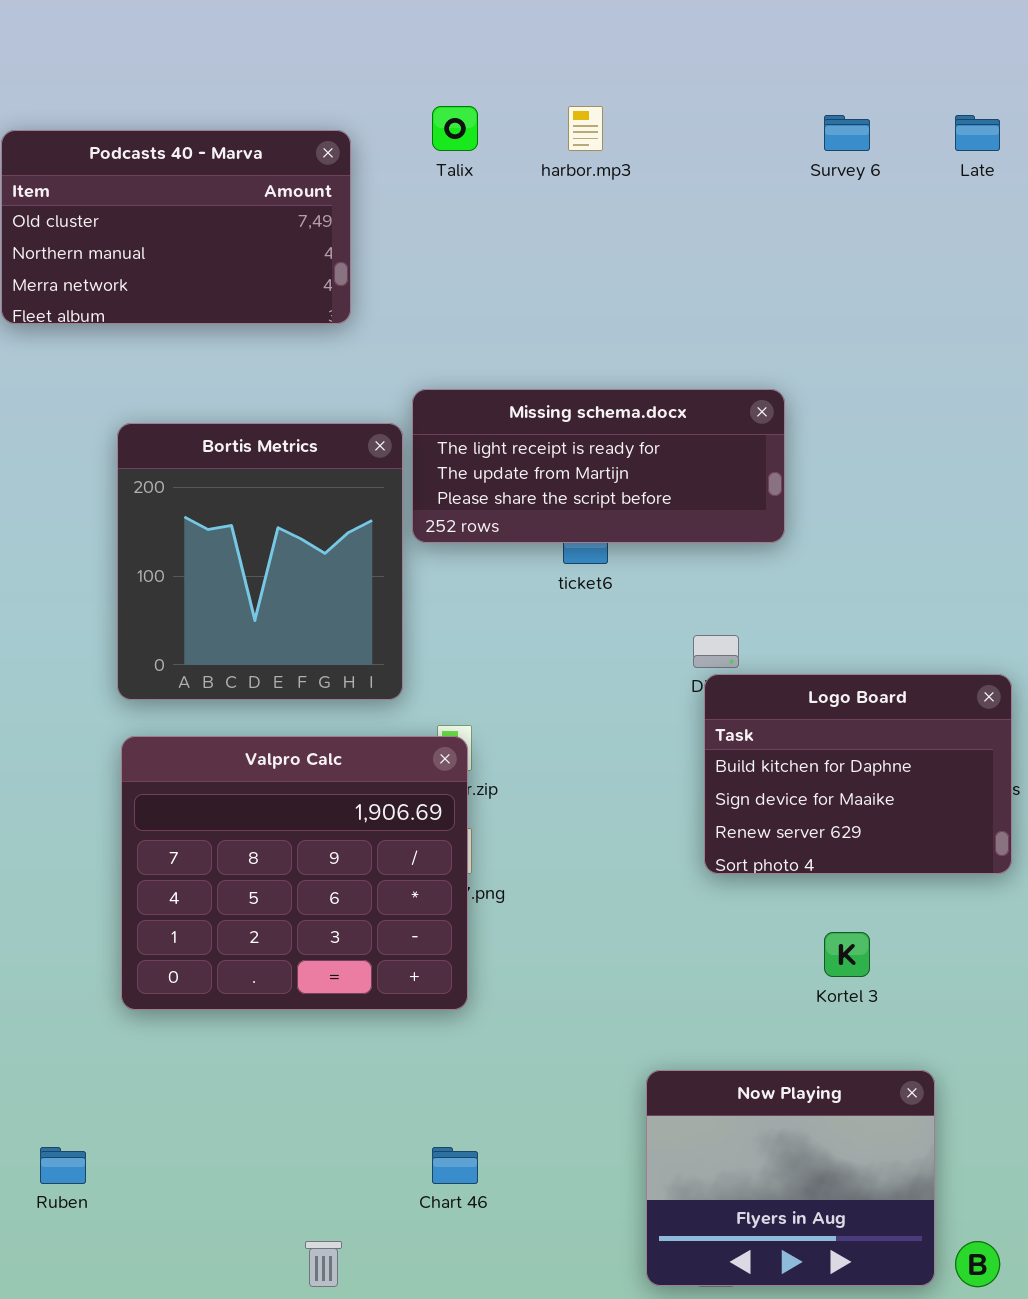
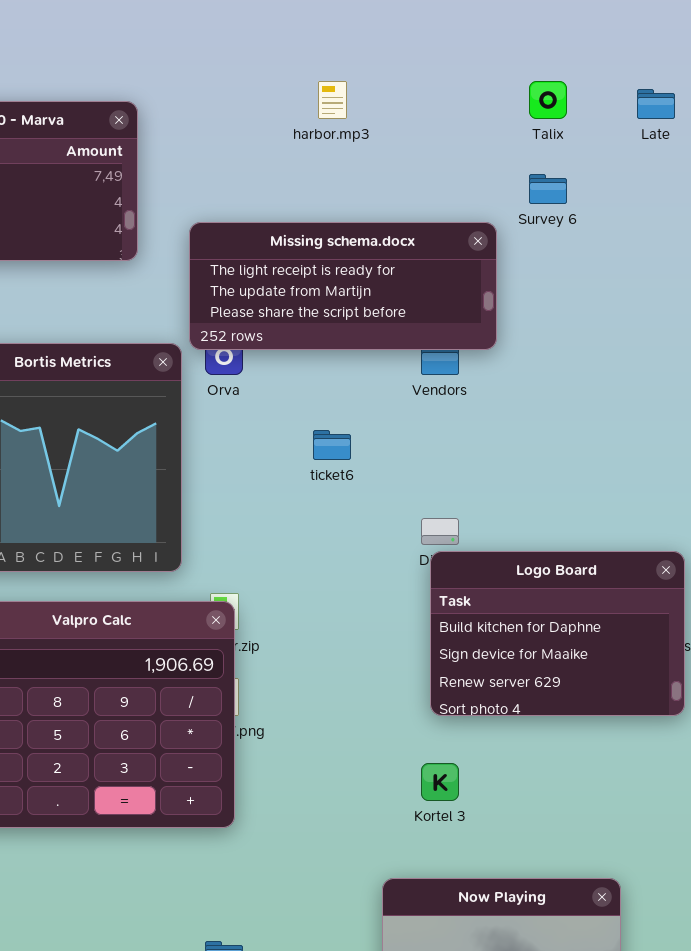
Talix: [432,106,478,151] -> [529,81,567,119], moved
Survey 6: [824,115,870,151] -> [529,174,567,204], moved
Missing schema.docx: [412,389,785,543] -> [189,222,497,350], moved
Kortel 3: [824,932,870,977] -> [421,763,459,801], moved

